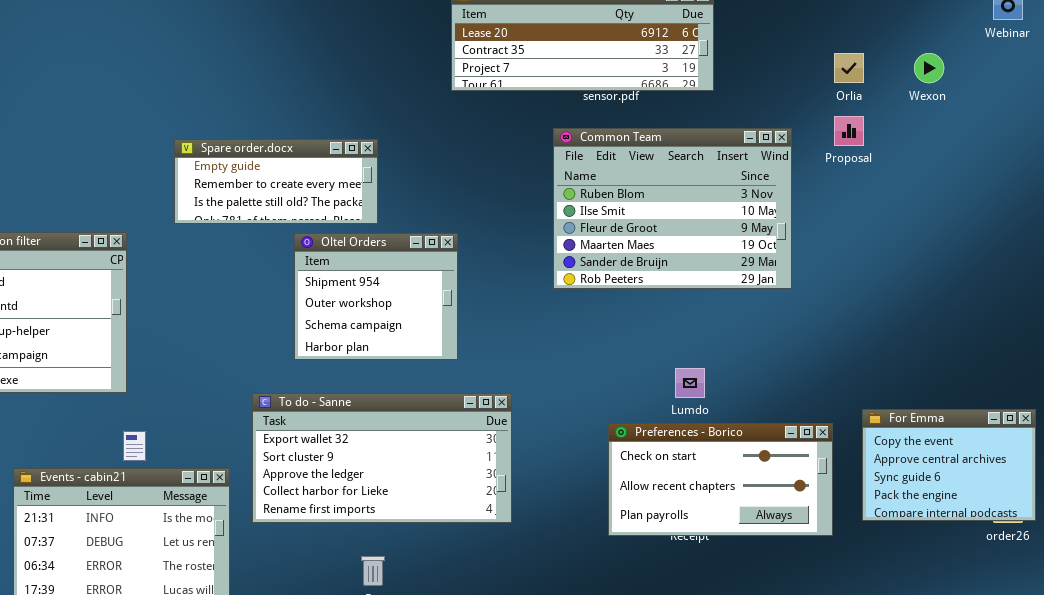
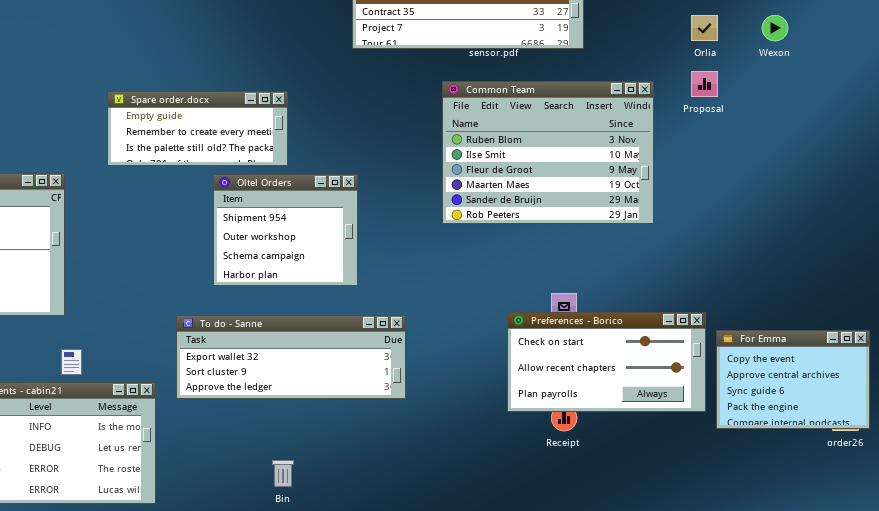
To do - Sanne: [252,393,512,523] -> [176,315,406,399], resized
Preferences - Borico: [608,423,833,536] -> [507,312,706,412], moved

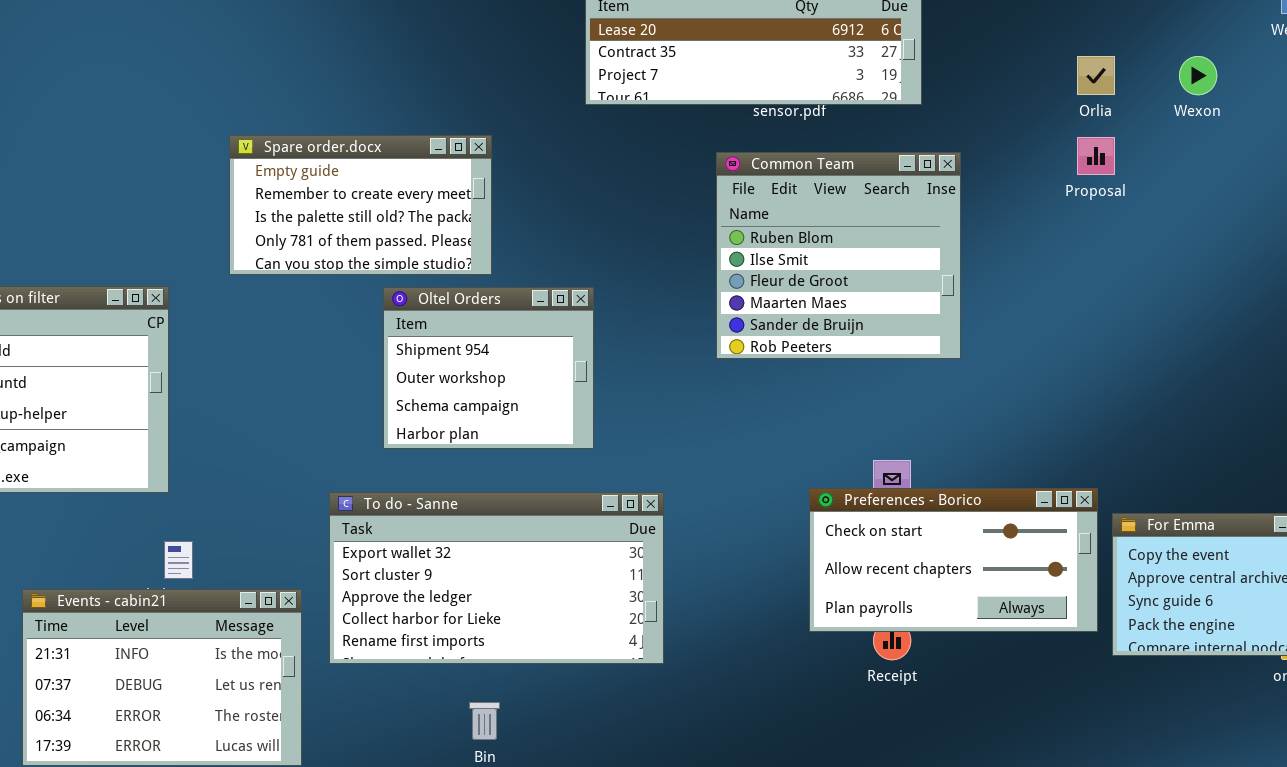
Common Team: [442,81,654,224] -> [716,152,961,359], resized
Spare order.docx: [107,91,288,166] -> [229,135,492,275], resized
To do - Sanne: [176,315,406,399] -> [329,492,664,664], resized

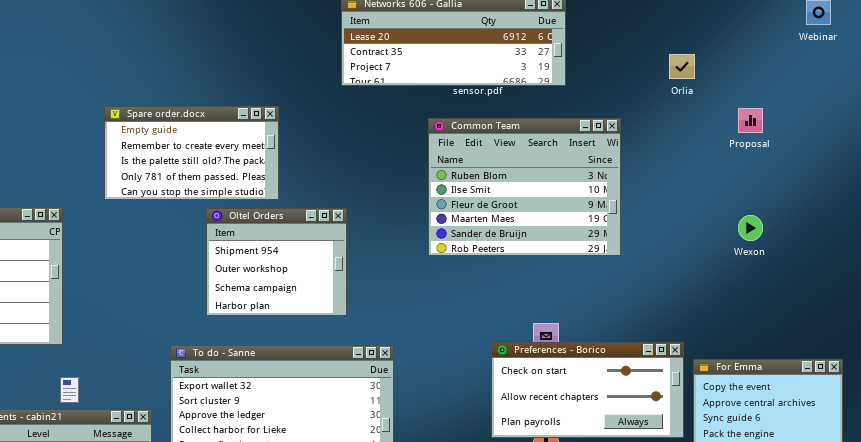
Wexon: [1179,56,1217,95] -> [738,215,763,241], moved
Proposal: [1077,137,1115,175] -> [738,108,763,133], moved
Common Team: [716,152,961,359] -> [428,118,621,256], resized

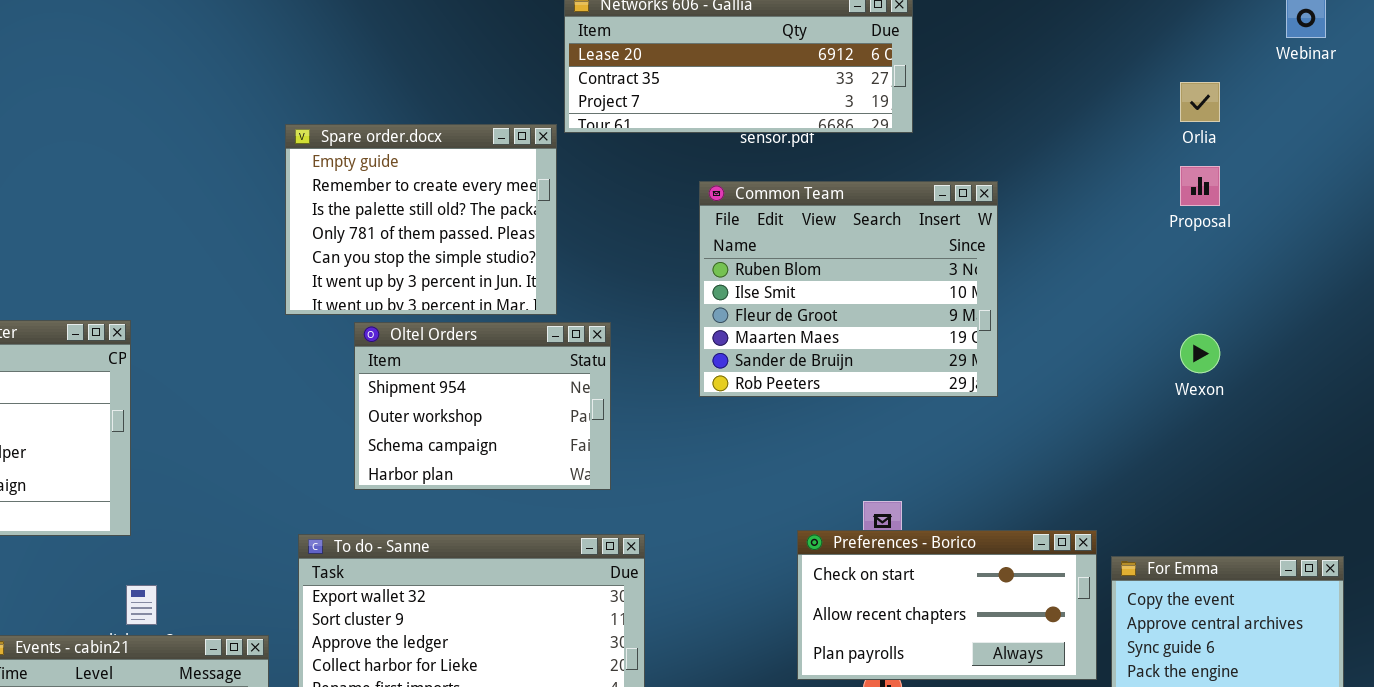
Orlia: [669,54,695,79] -> [1180,82,1220,122], moved
Spare order.docx: [104,106,279,200] -> [285,124,557,315], moved, resized
Oltel Orders: [206,208,347,316] -> [354,322,611,490], resized

